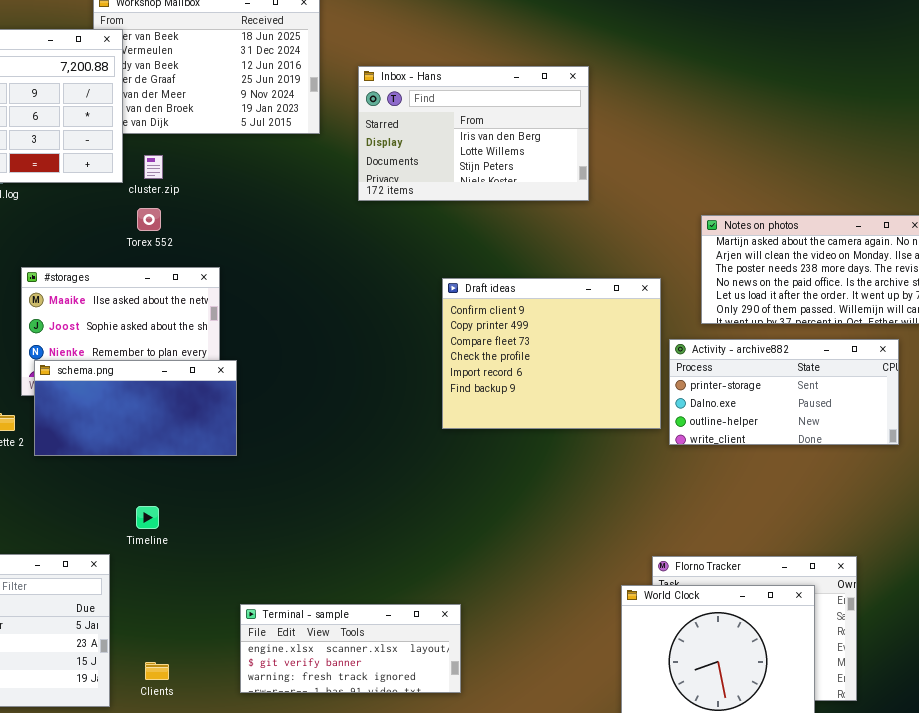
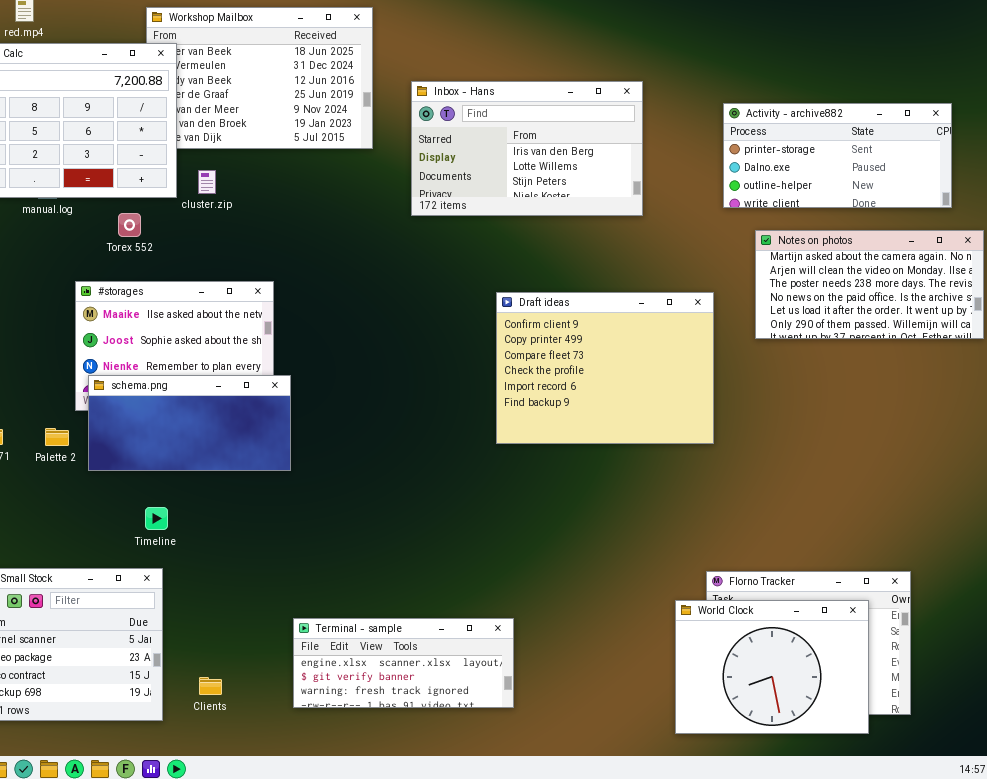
Torex 552: [137,208,161,231] -> [118,213,141,237], moved
Activity - archive882: [669,339,899,445] -> [723,103,952,208], moved
Timeline: [136,506,159,529] -> [145,507,168,530], moved

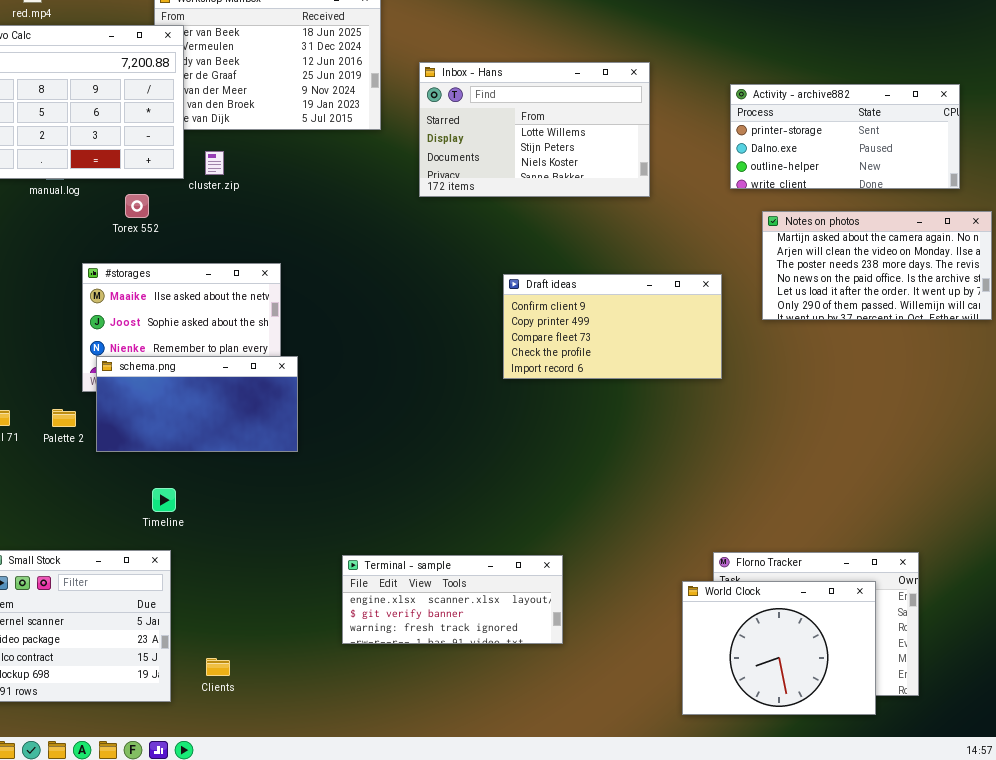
Inbox - Hans: [411,81,643,216] -> [419,62,650,197], scrolled down 1 row
Draft ideas: [496,292,714,444] -> [503,274,722,379], resized
Terminal - sample: [293,618,514,708] -> [342,555,563,644], moved

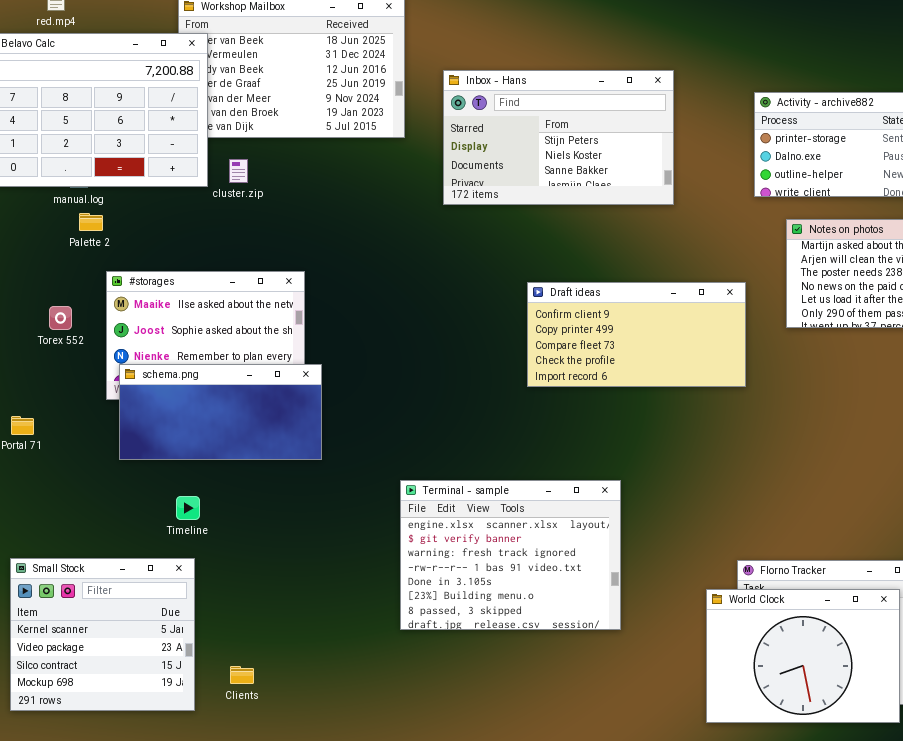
Inbox - Hans: [419,62,650,197] -> [443,70,674,205], scrolled down 1 row
Torex 552: [125,194,149,218] -> [49,306,72,330], moved
Palette 2: [52,409,76,427] -> [79,213,103,231], moved
Terminal - sample: [342,555,563,644] -> [400,480,621,630], moved, resized

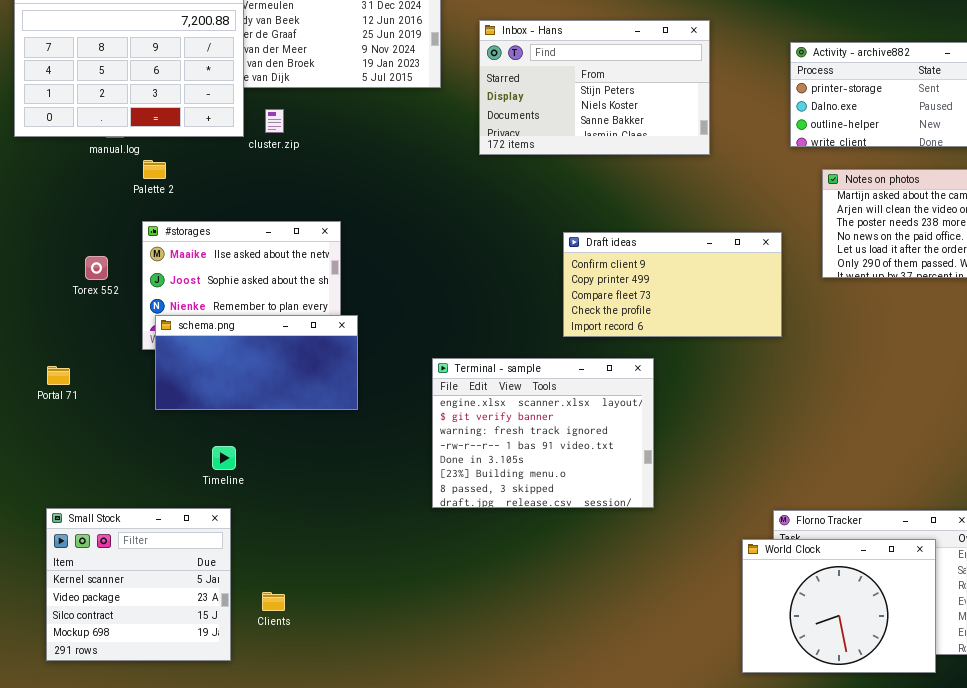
Palette 2: [79,213,103,231] -> [143,160,166,179], moved
Terminal - sample: [400,480,621,630] -> [432,358,654,508], moved
Clients: [230,666,254,684] -> [262,592,285,611], moved

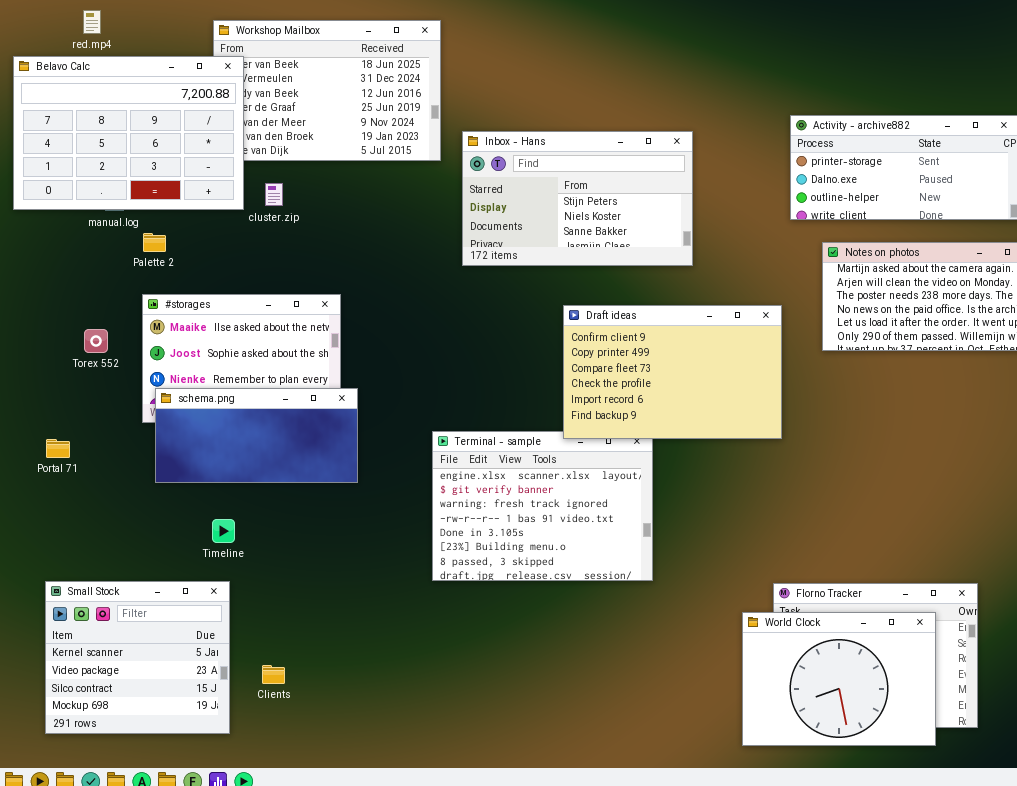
Inbox - Hans: [479,20,710,155] -> [462,131,693,266], moved
Draft ideas: [563,232,782,337] -> [563,305,782,439], resized

